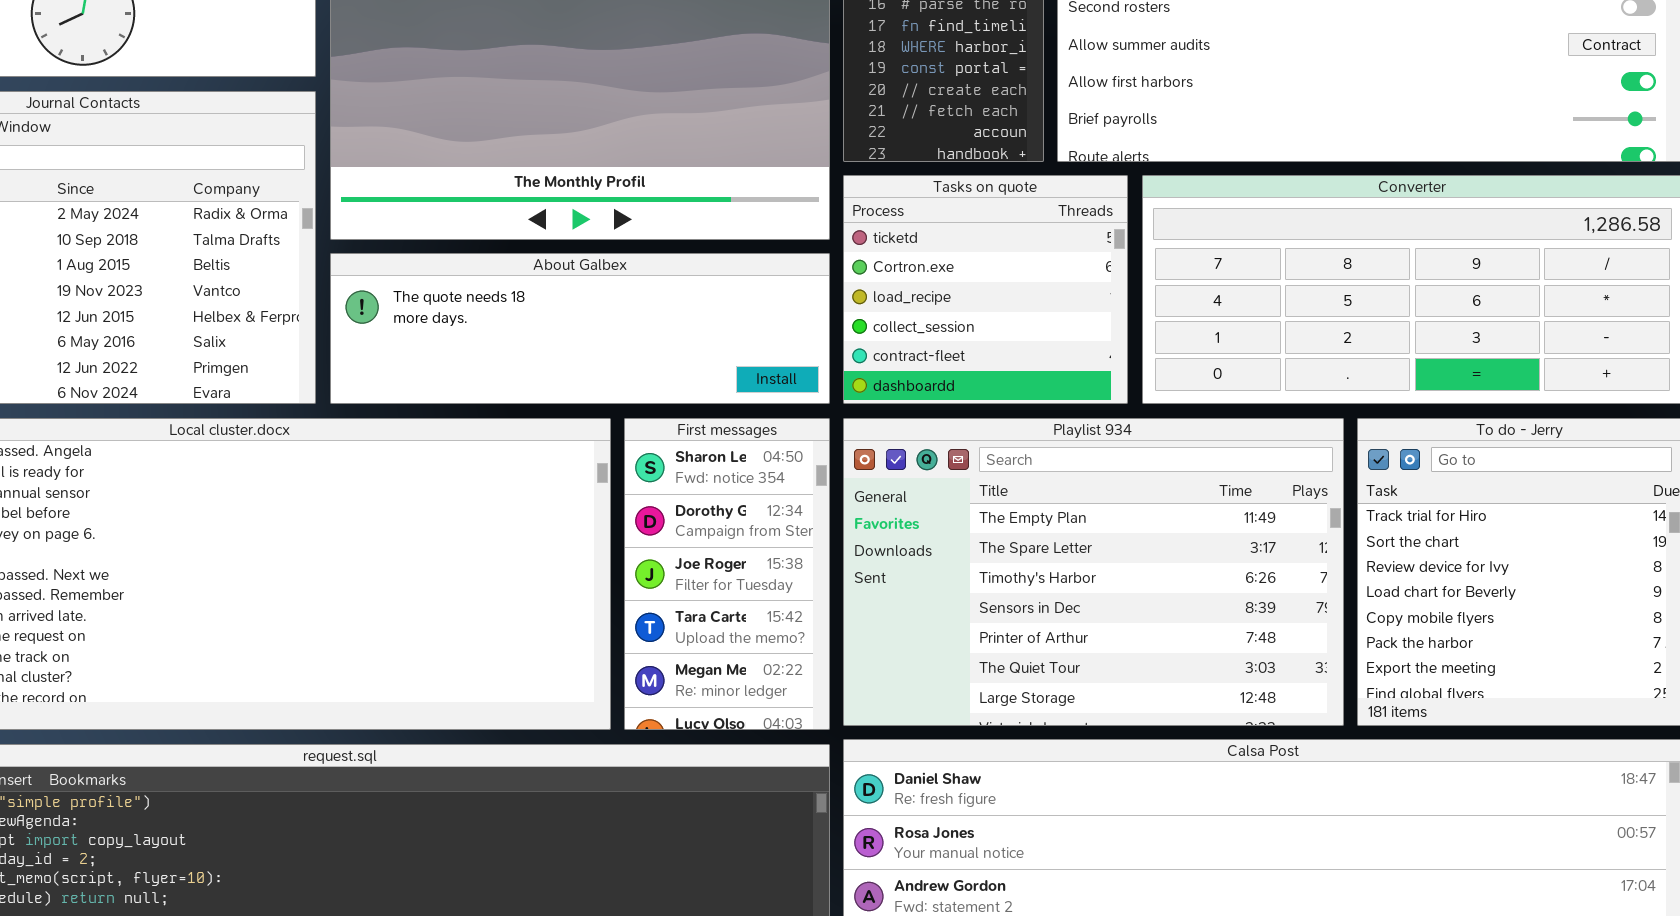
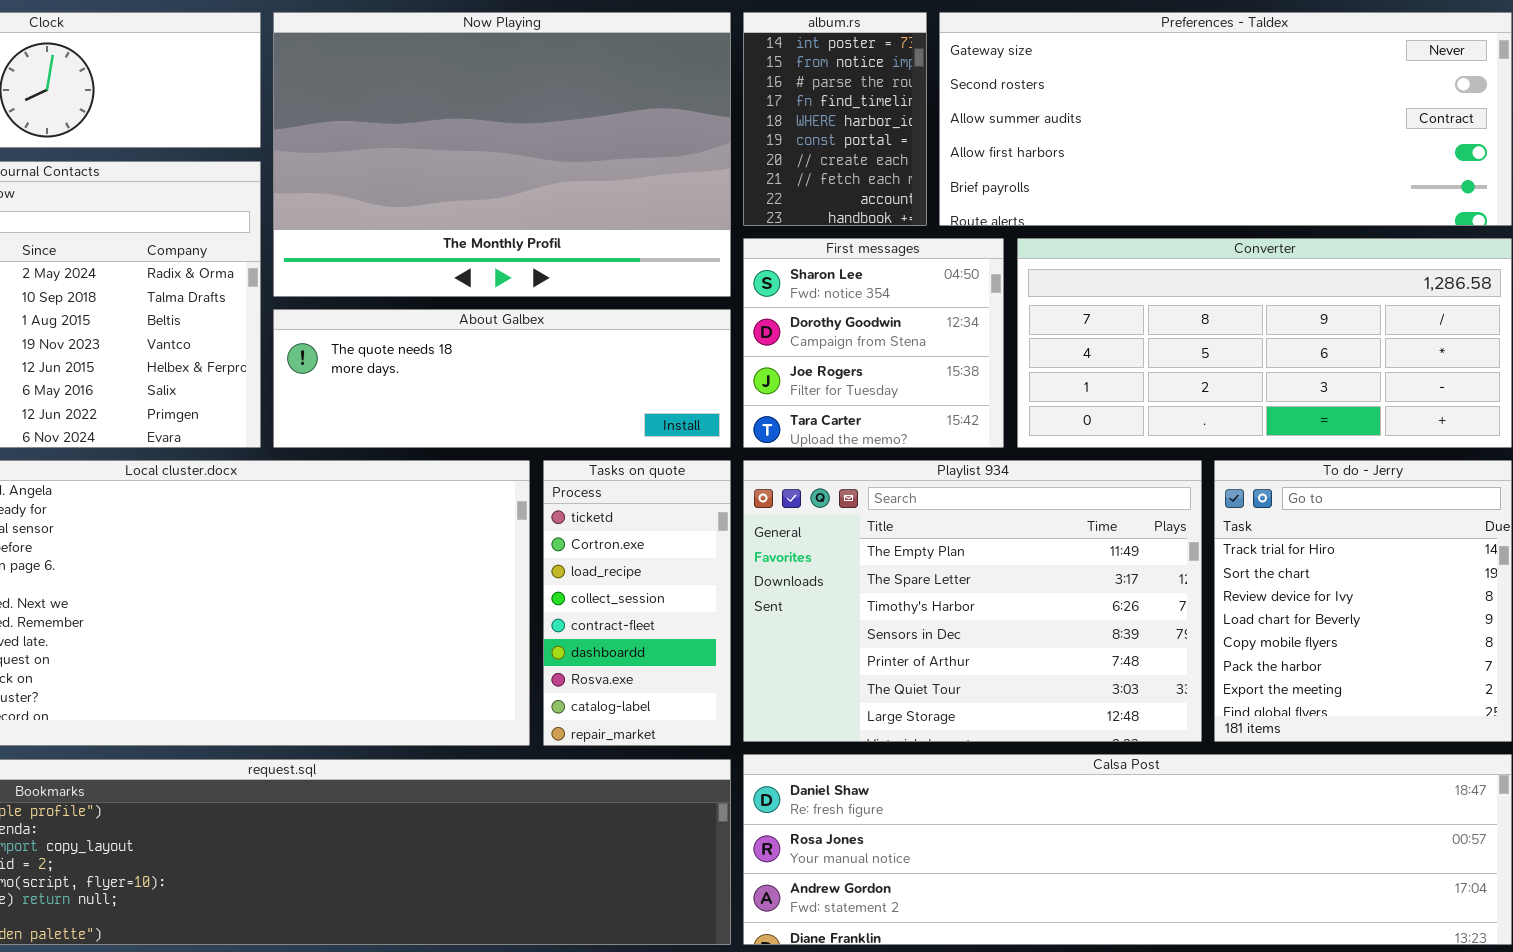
Tasks on quote: [843,175,1128,404] -> [543,460,731,746], moved, resized
First messages: [624,418,830,730] -> [743,238,1004,448], moved, resized

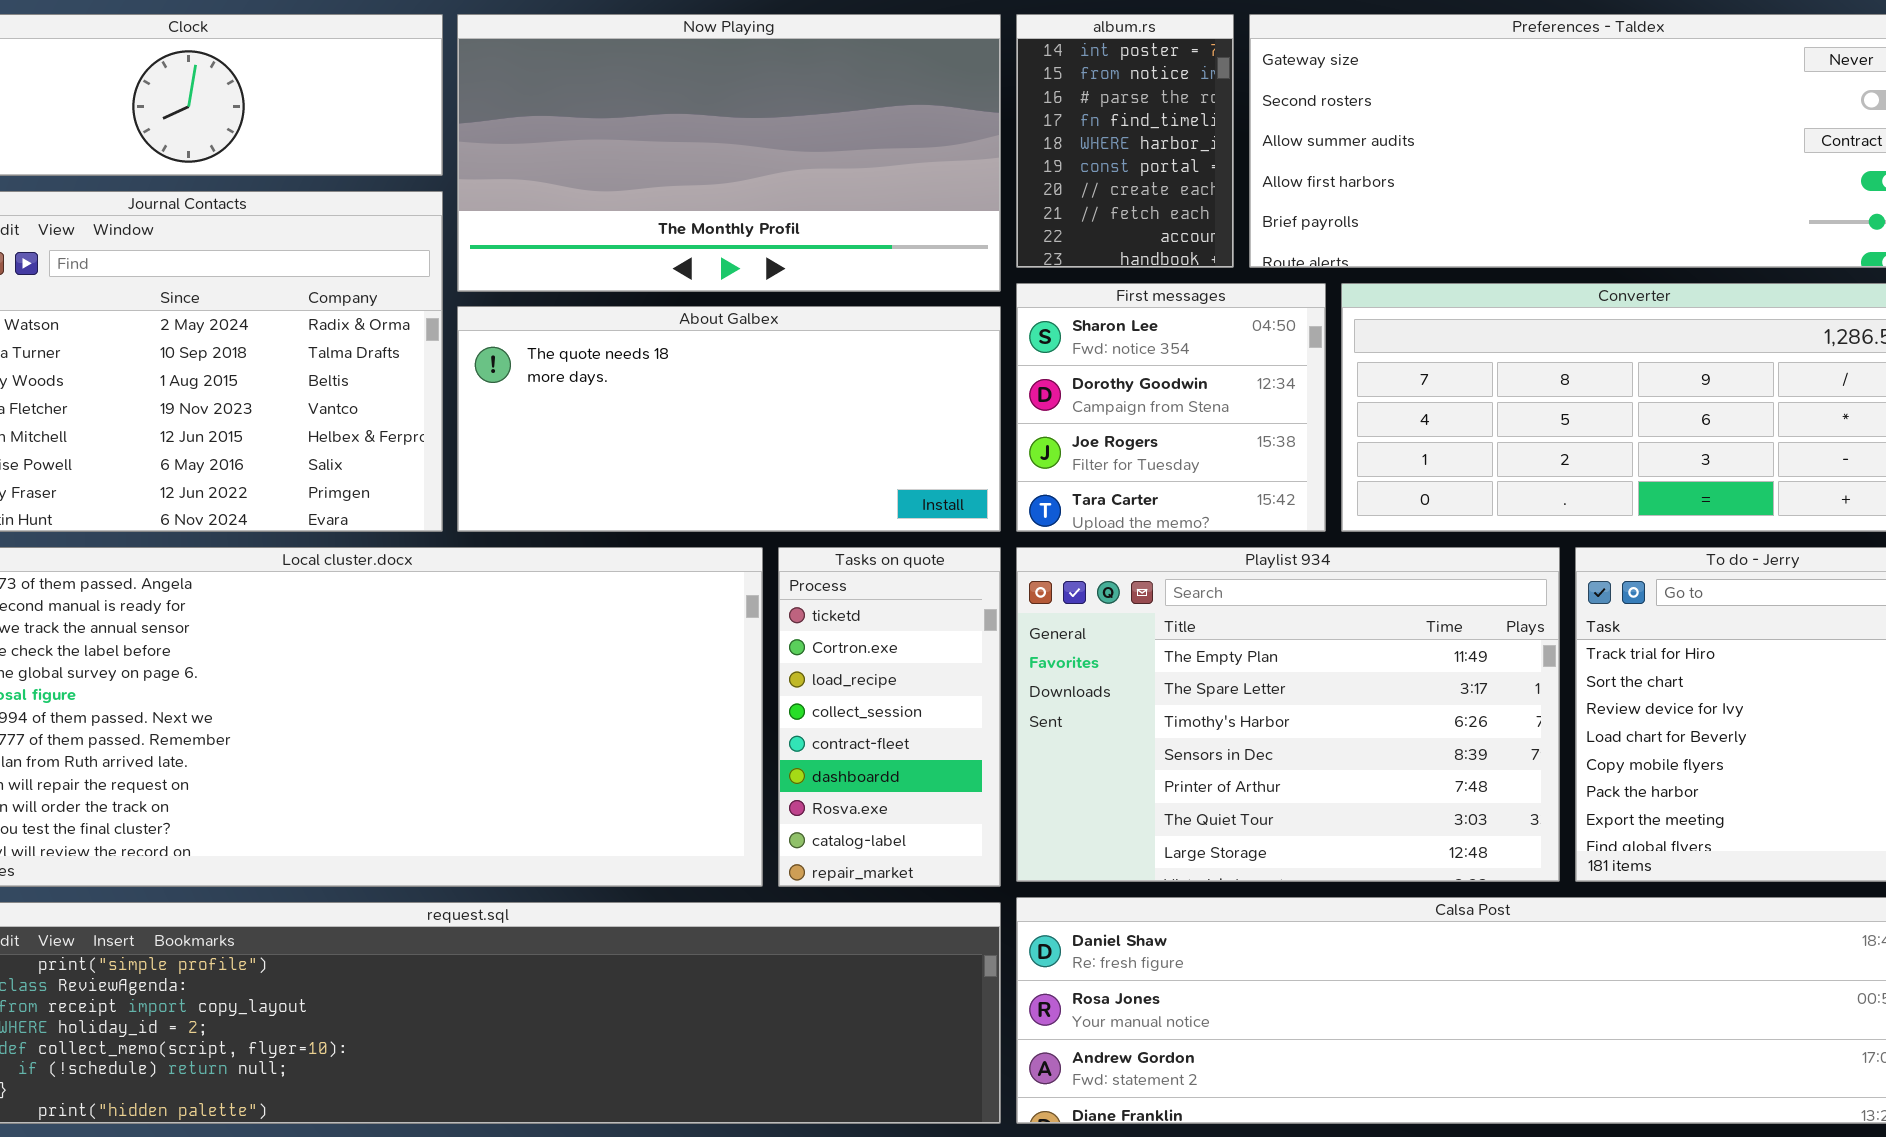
Now Playing: [273,12,731,297] -> [457,14,1001,292], resized
About Galbex: [273,309,731,448] -> [457,306,1001,532], resized

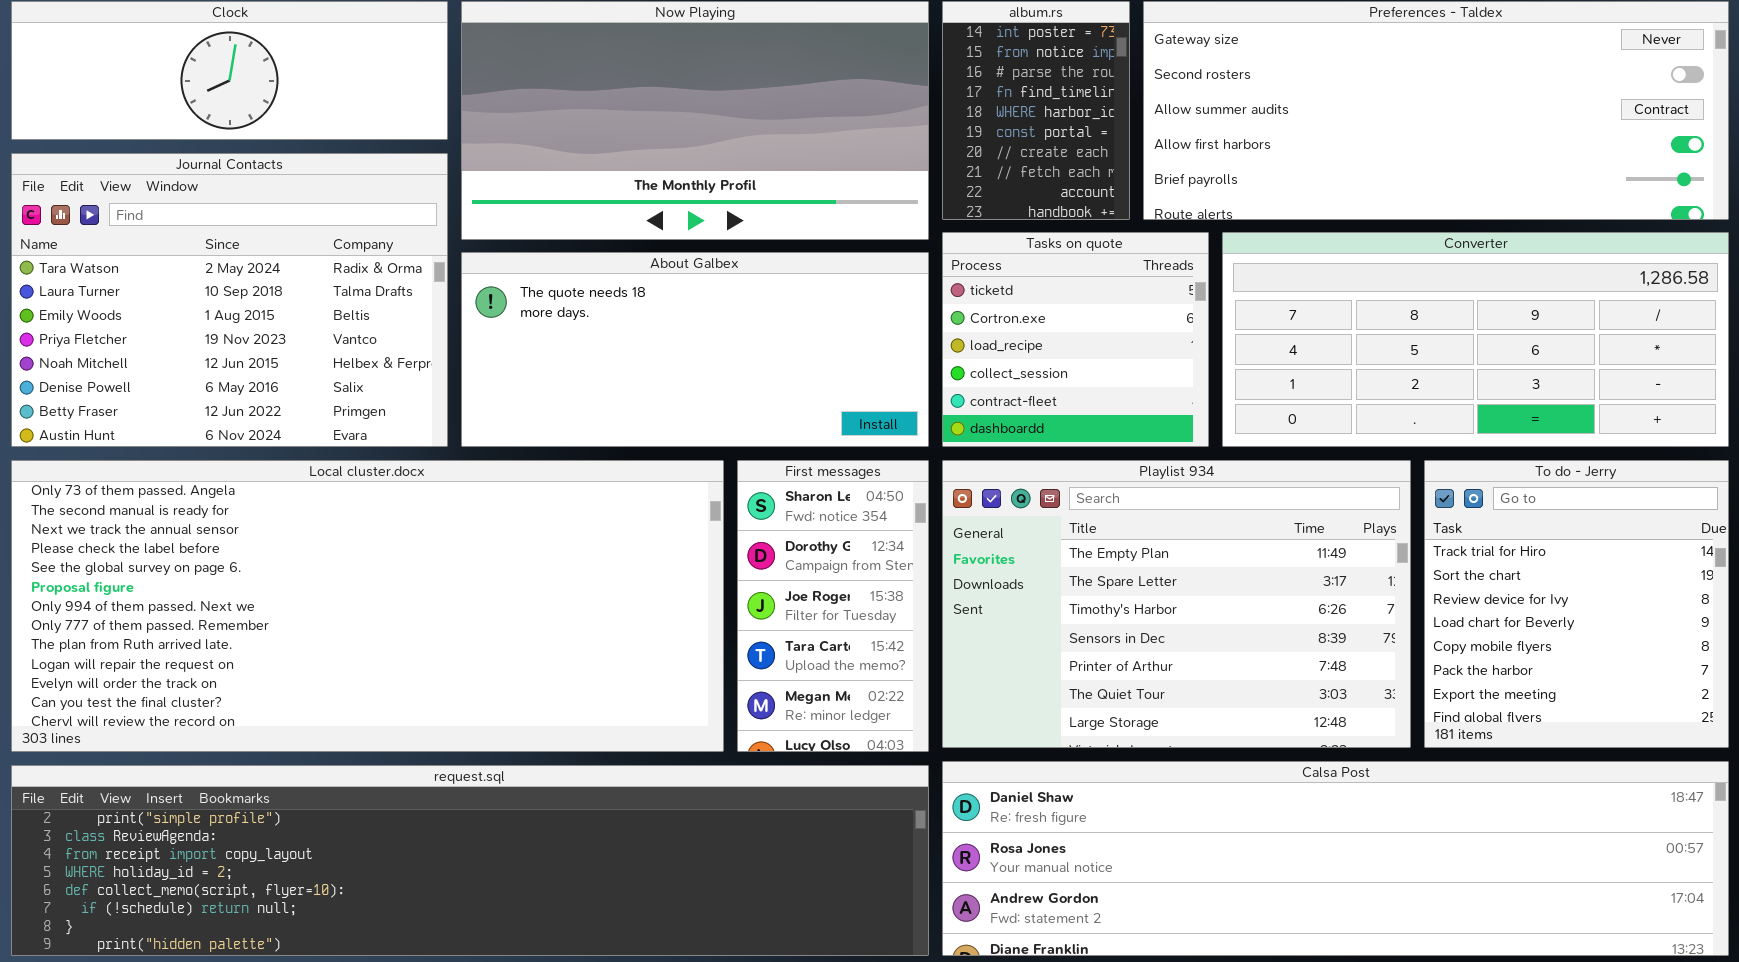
First messages: [1016,283,1326,532] -> [737,460,929,752], moved, resized
Tasks on quote: [778,547,1001,887] -> [942,232,1209,447], moved, resized

